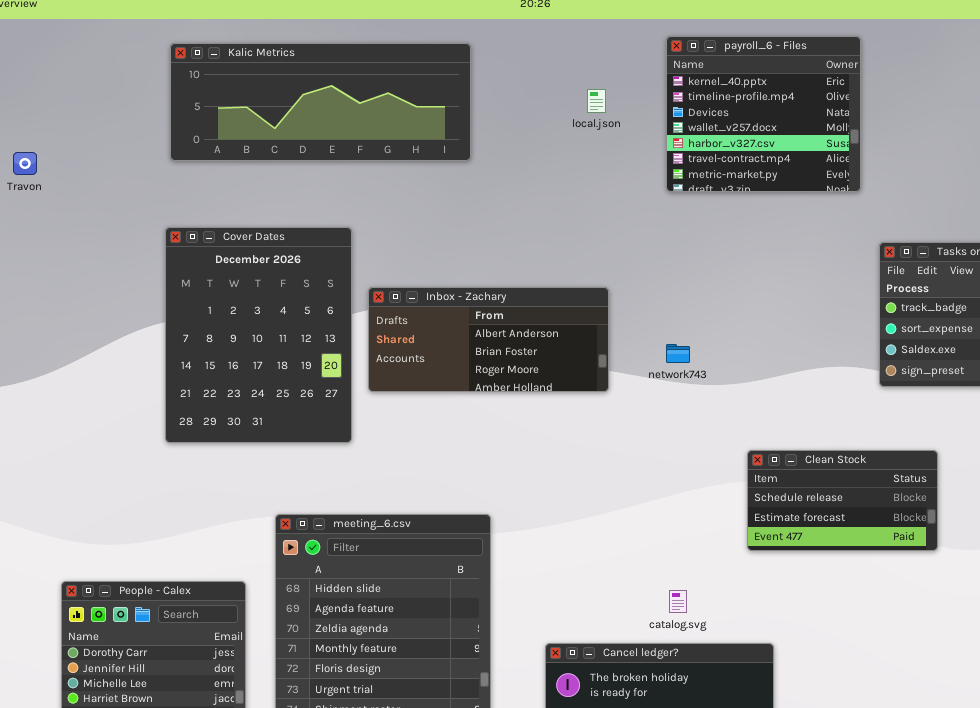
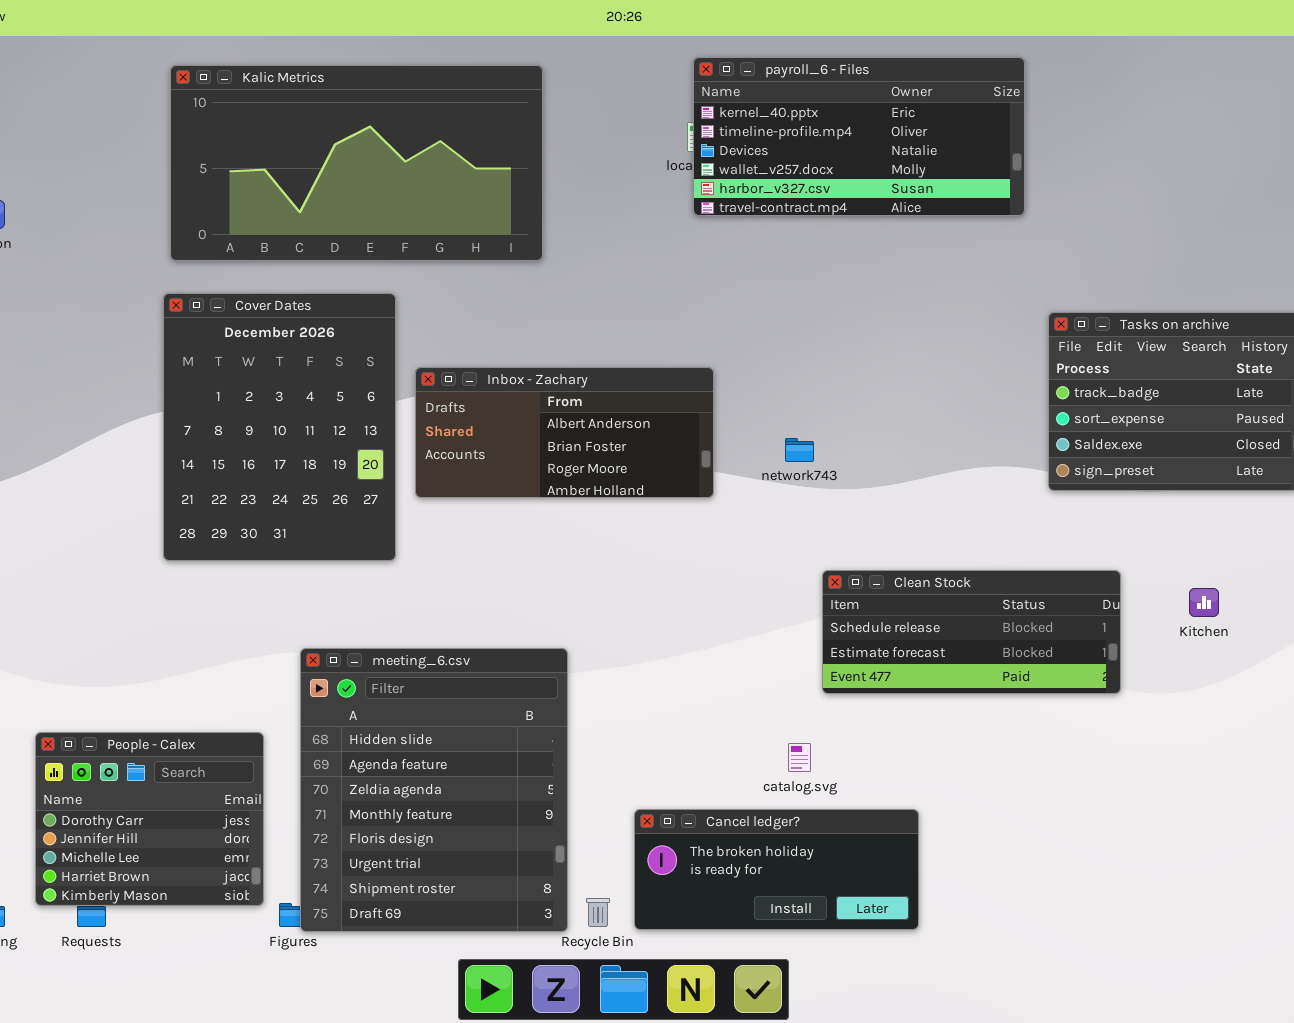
payroll_6 - Files: [666,36,861,192] -> [693,57,1025,216], resized
Kalic Metrics: [170,43,471,161] -> [170,65,543,261], resized
Clean Stock: [747,450,938,551] -> [822,570,1121,694], resized

